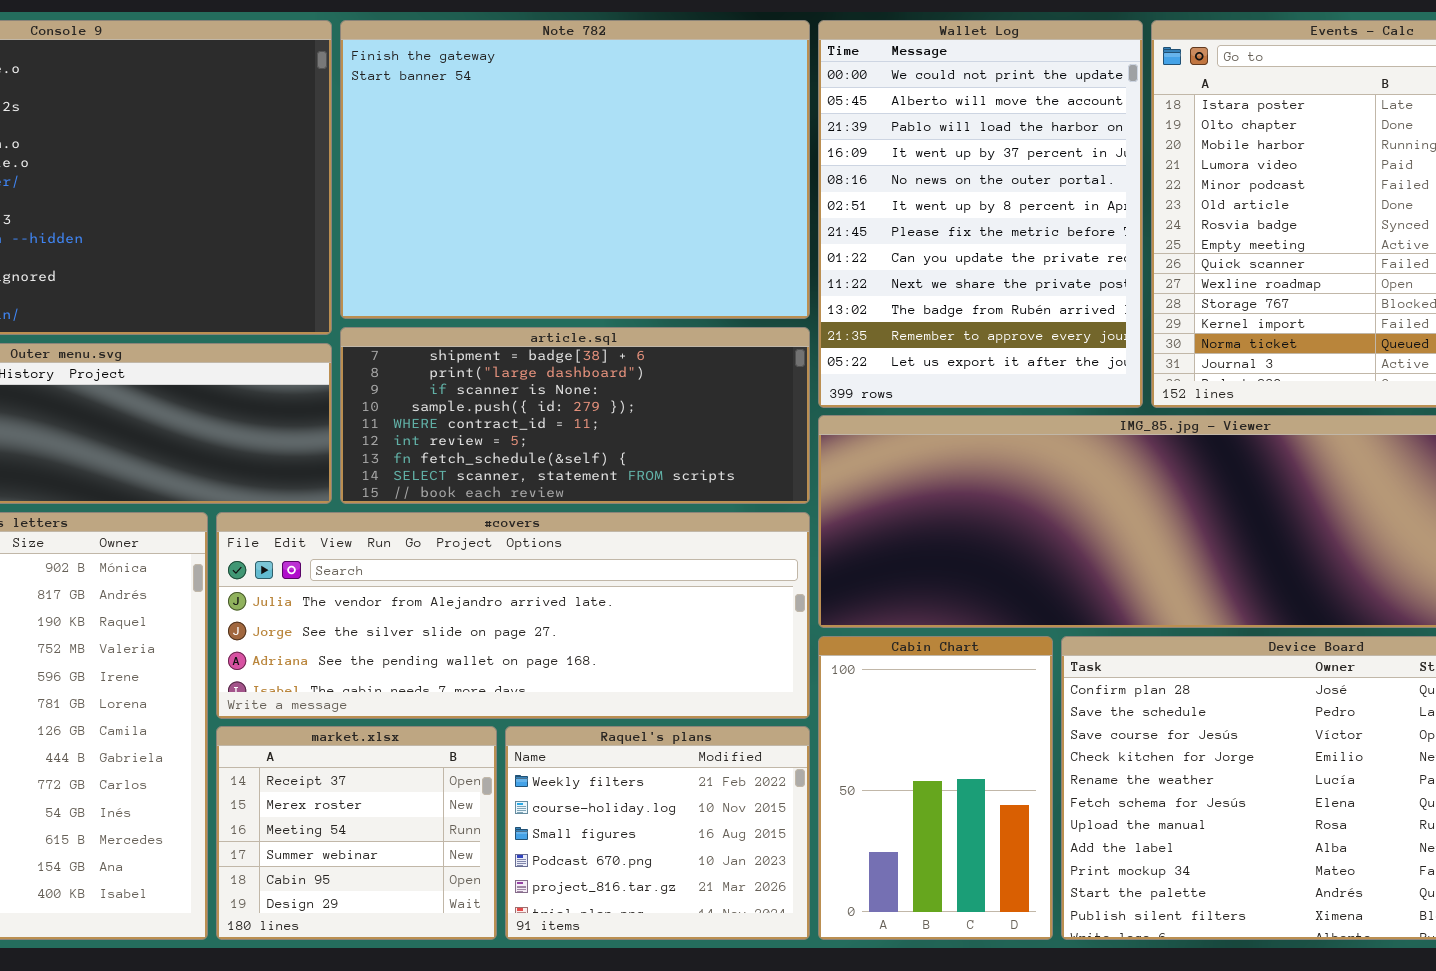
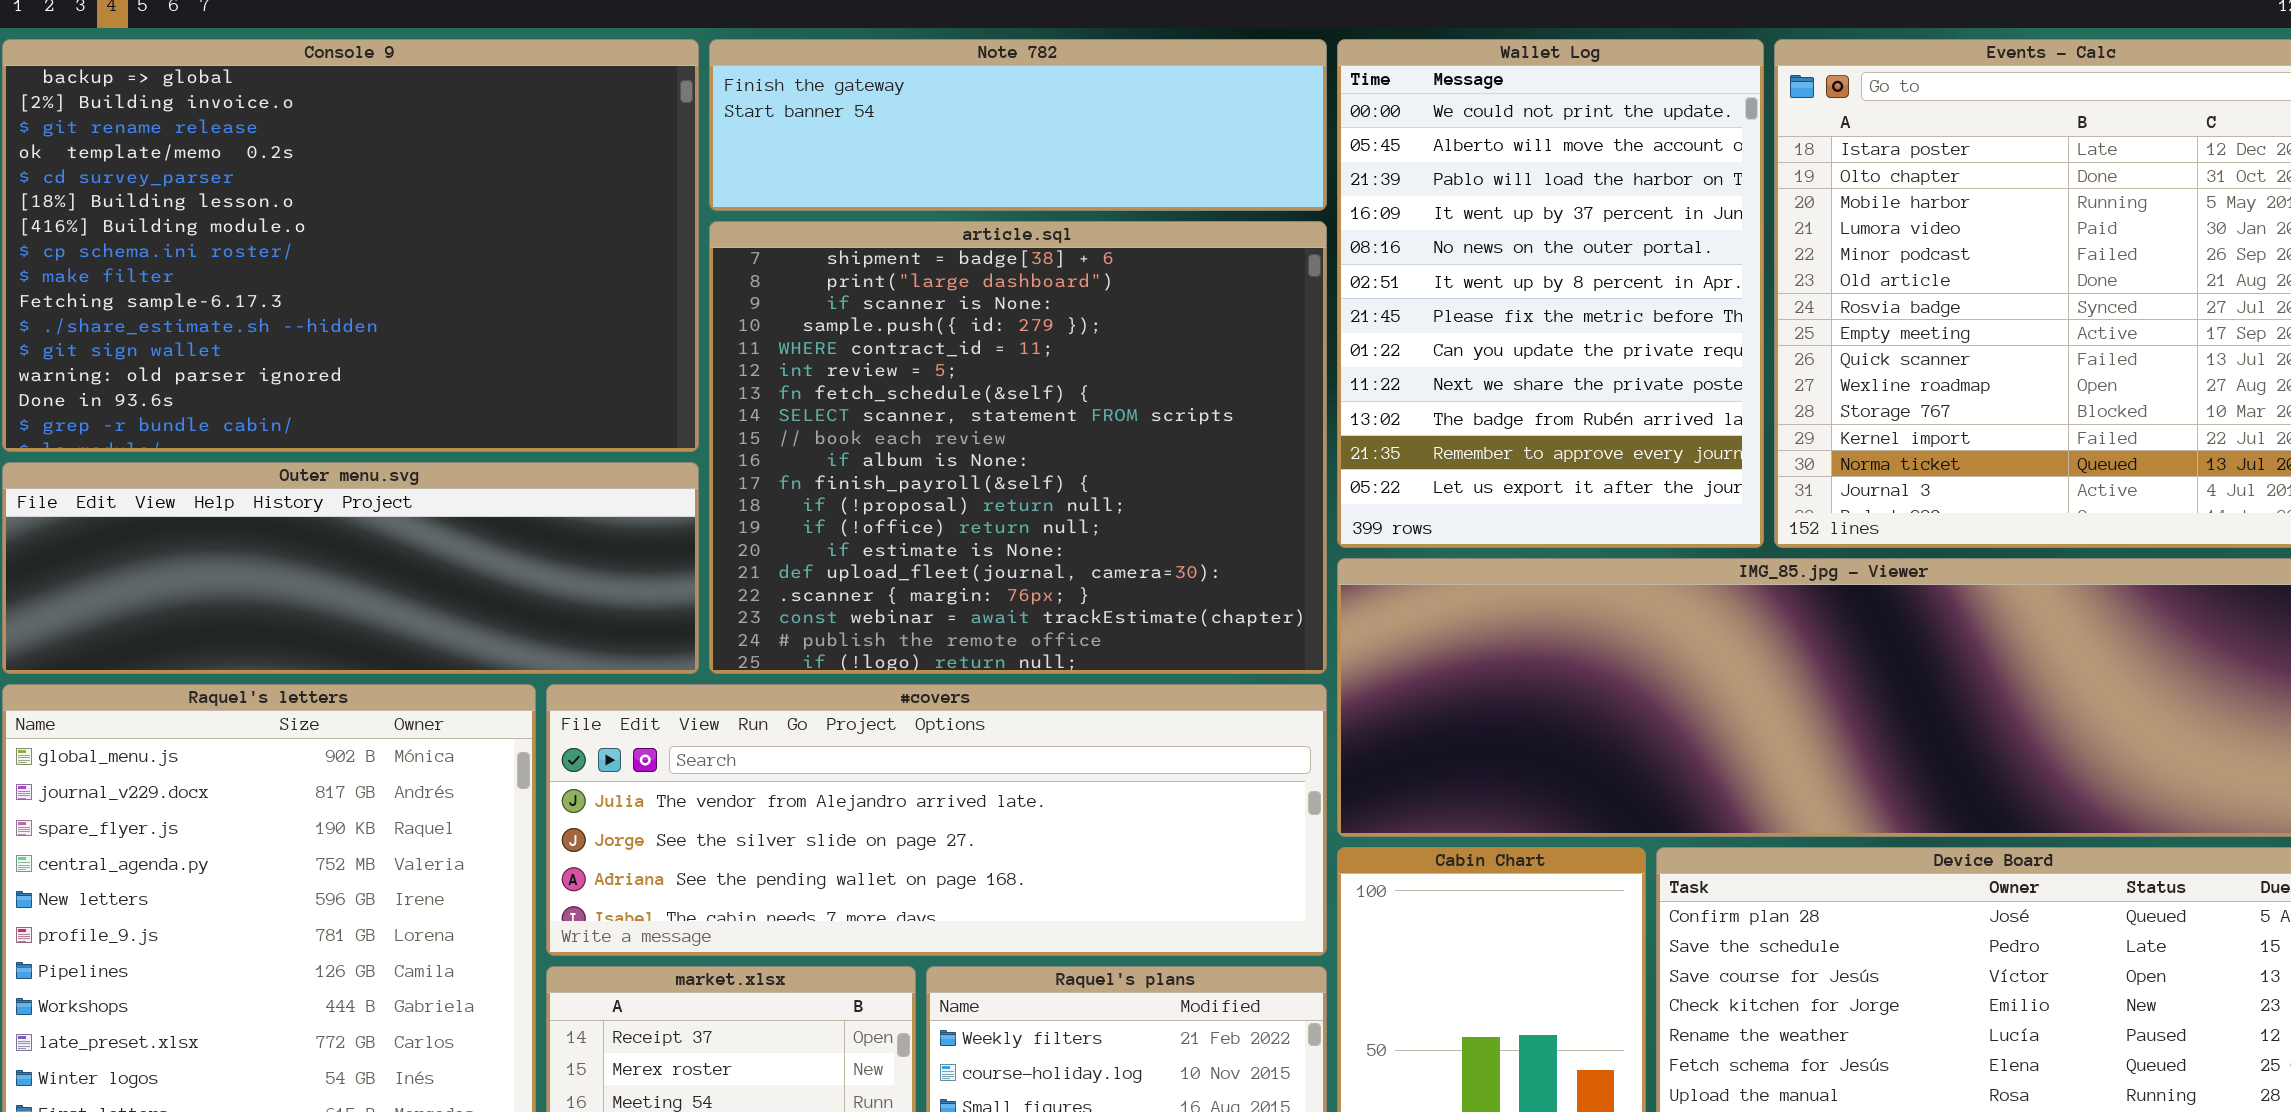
Note 782: [340,20,810,319] -> [709,39,1327,211], resized
article.sql: [340,327,810,504] -> [709,221,1327,674], resized

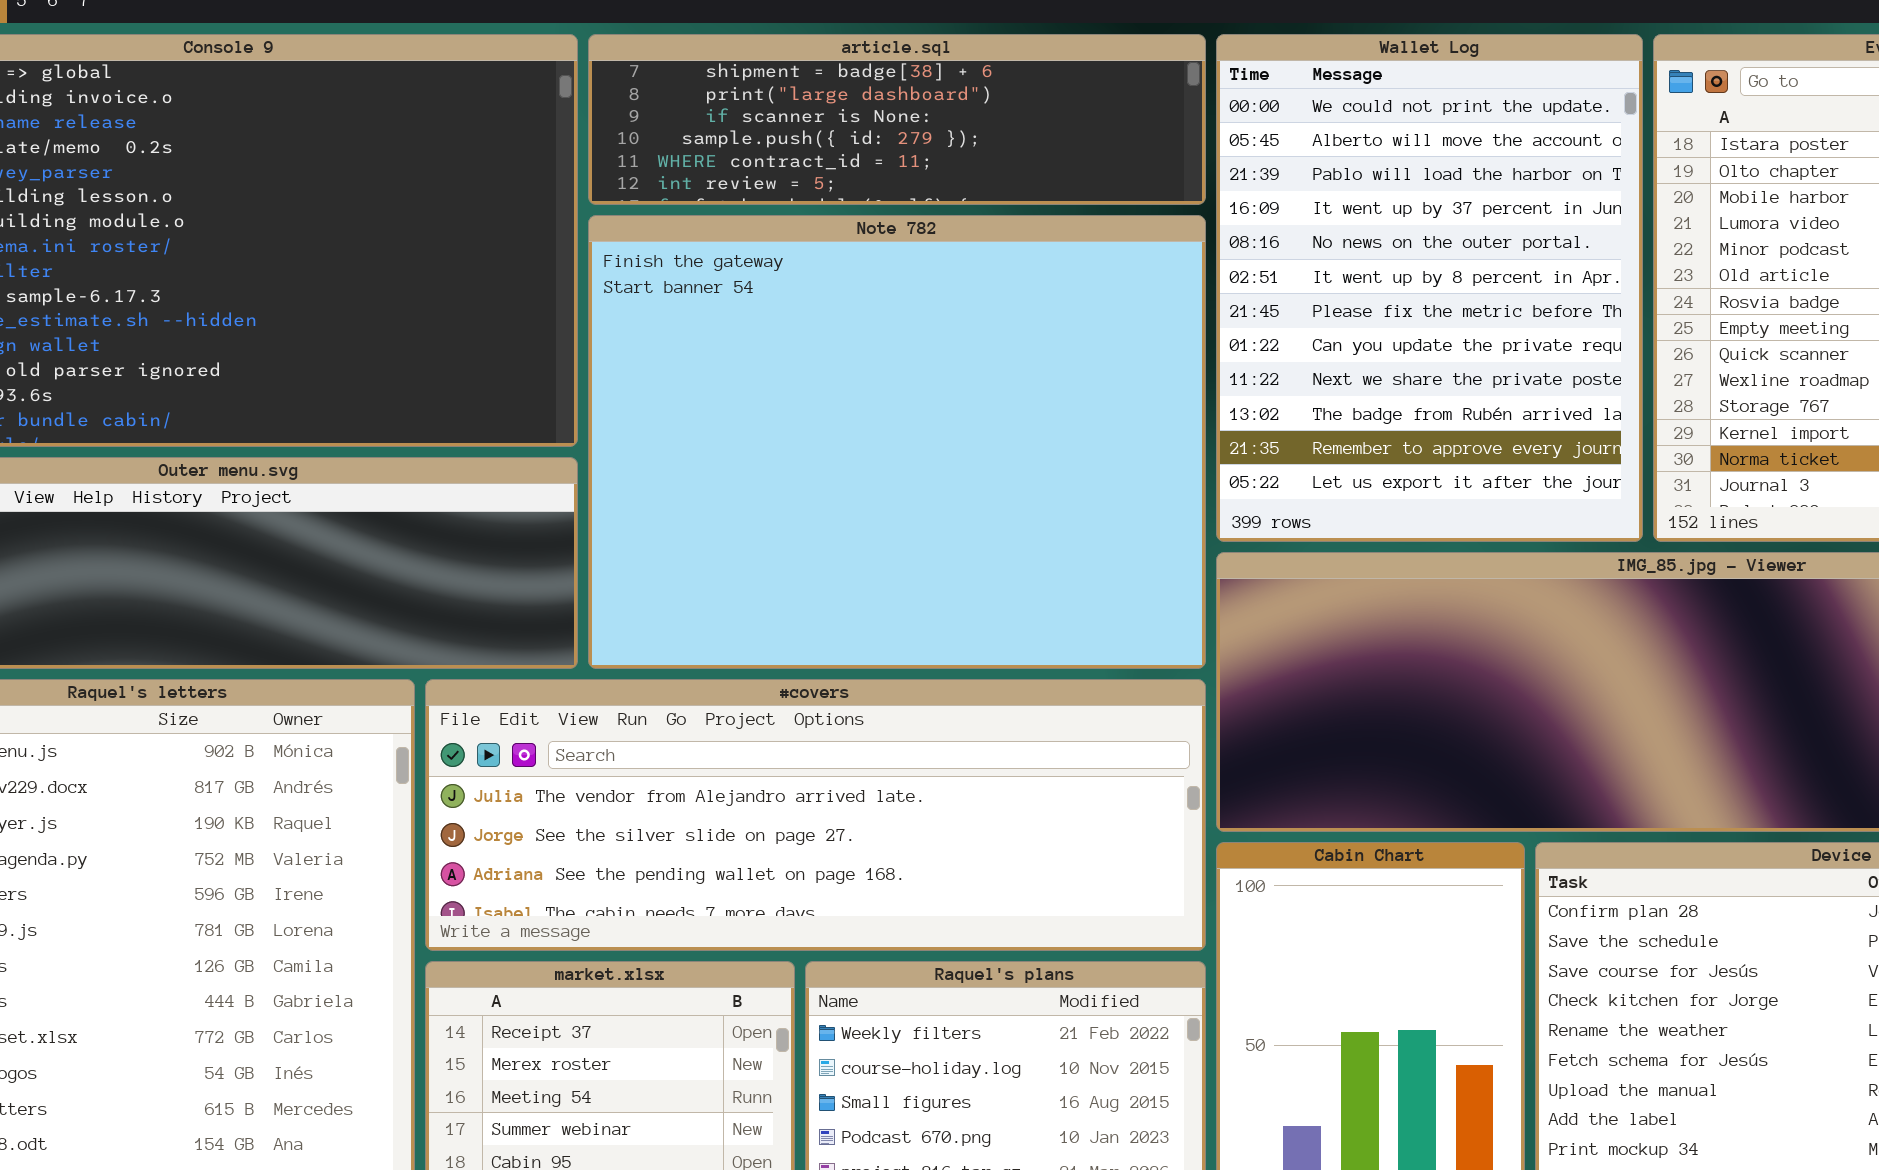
Note 782: [709,39,1327,211] -> [588,215,1206,669], moved, resized
article.sql: [709,221,1327,674] -> [588,34,1206,205], moved, resized

